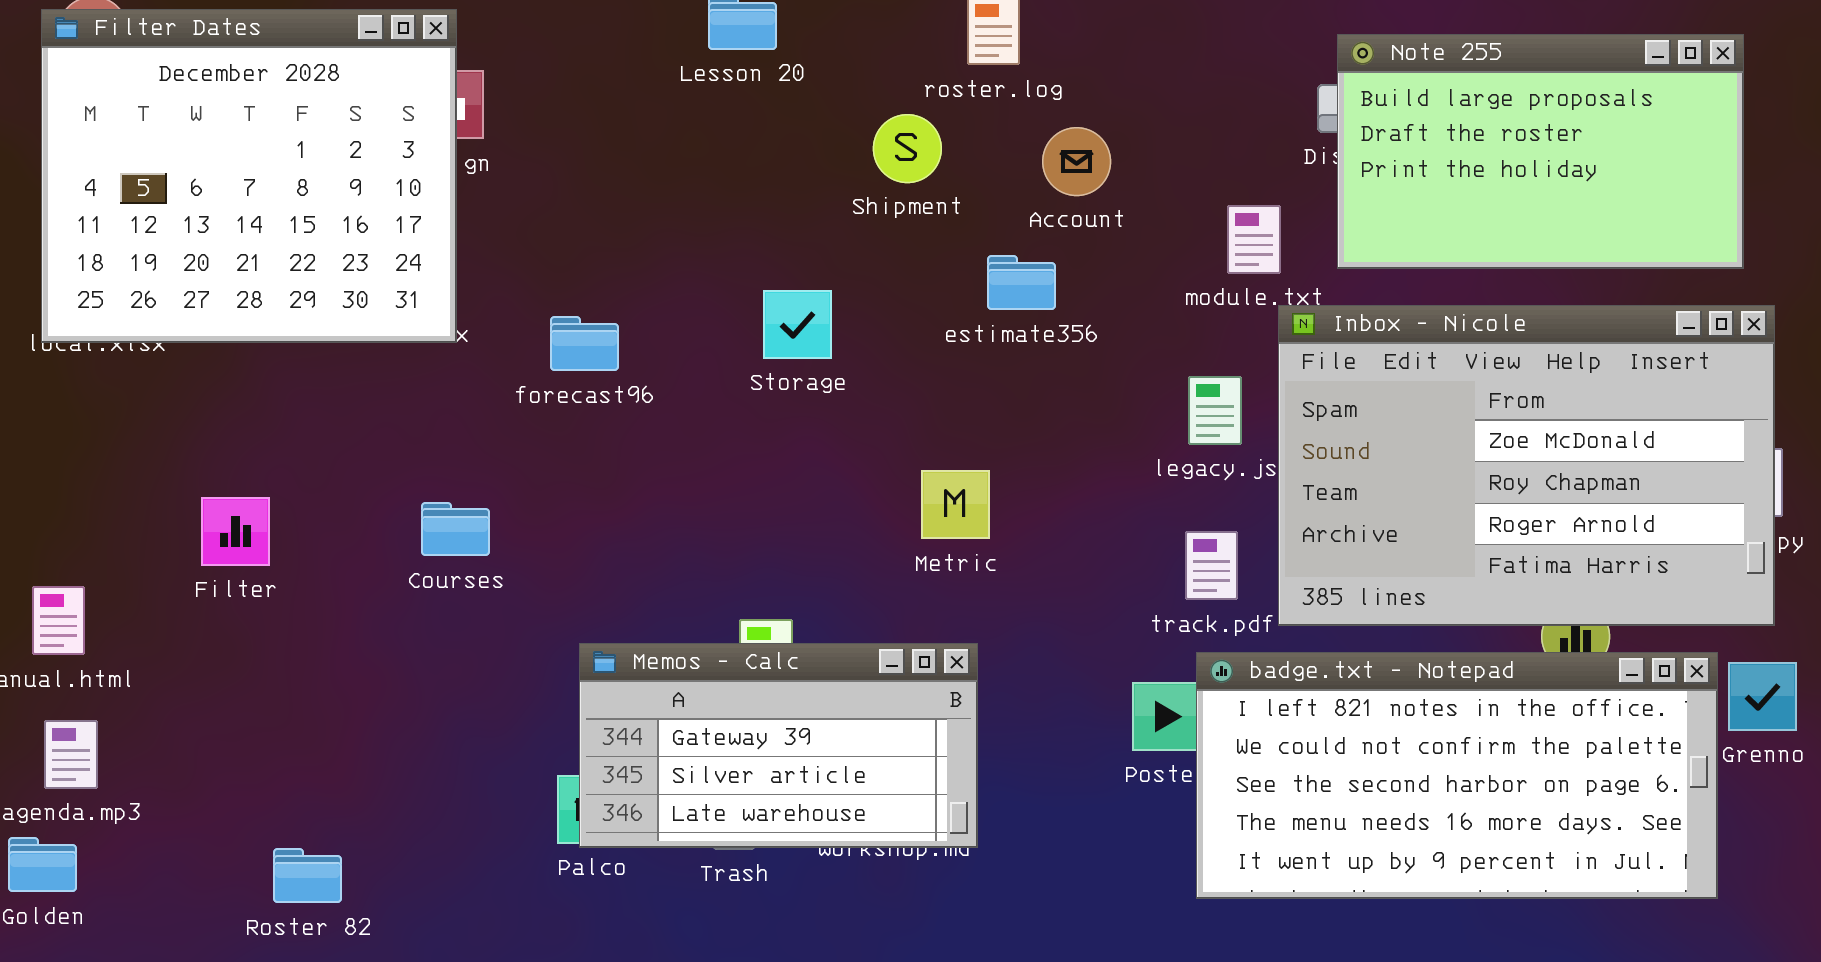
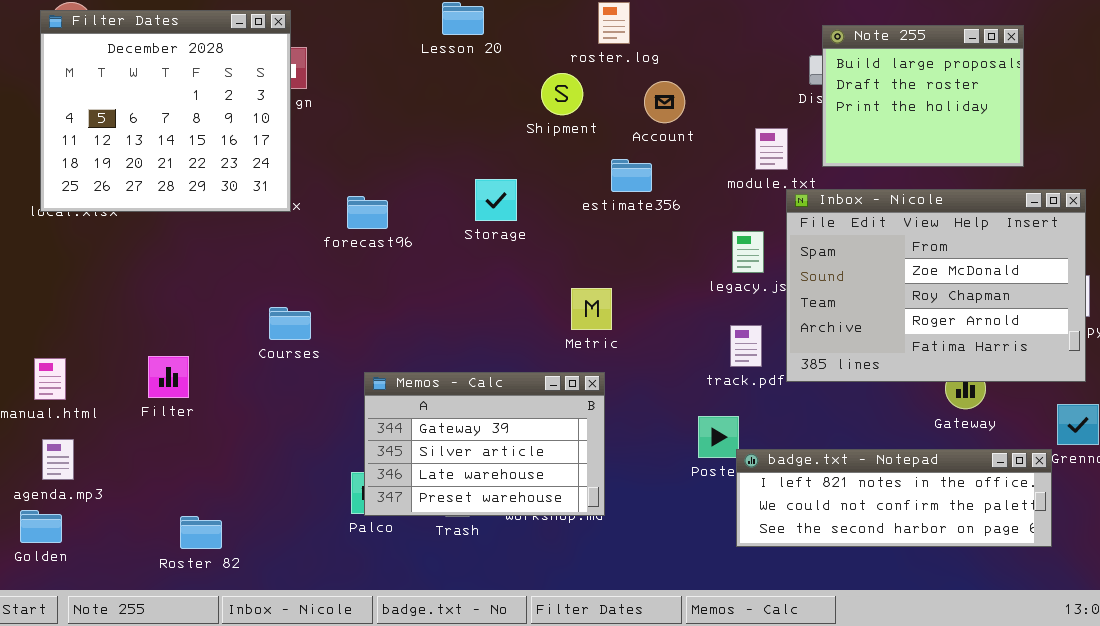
Note 255: [1337,34,1744,269] -> [822,25,1024,167], resized
Filter: [201,497,270,566] -> [148,356,189,398], moved
Memos - Calc: [579,643,978,848] -> [364,372,605,516], resized
badge.txt - Notepad: [1196,652,1718,899] -> [736,449,1052,547], resized

